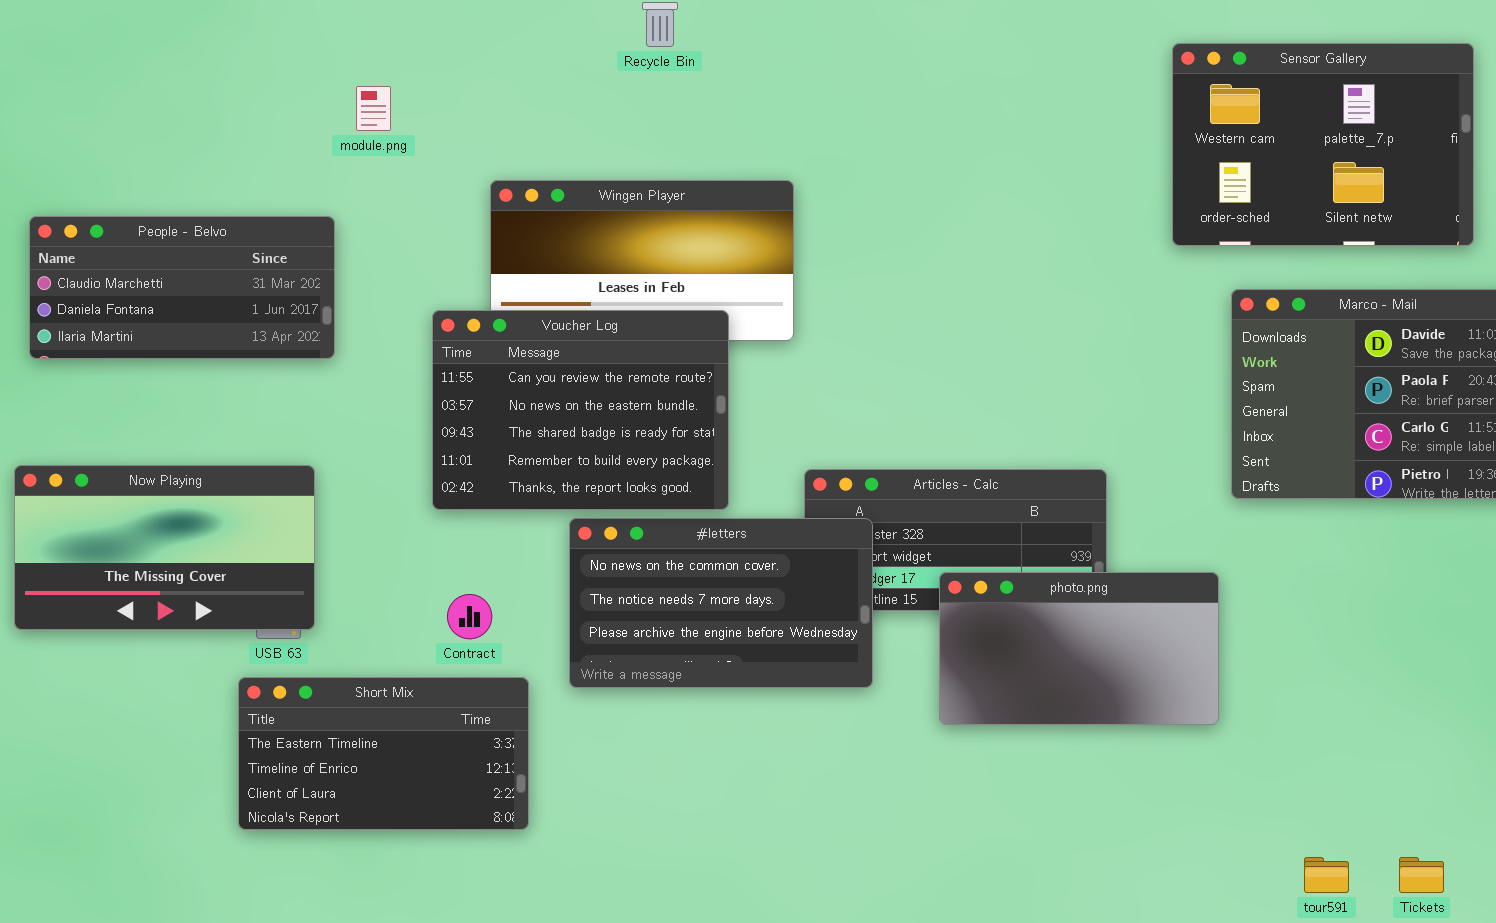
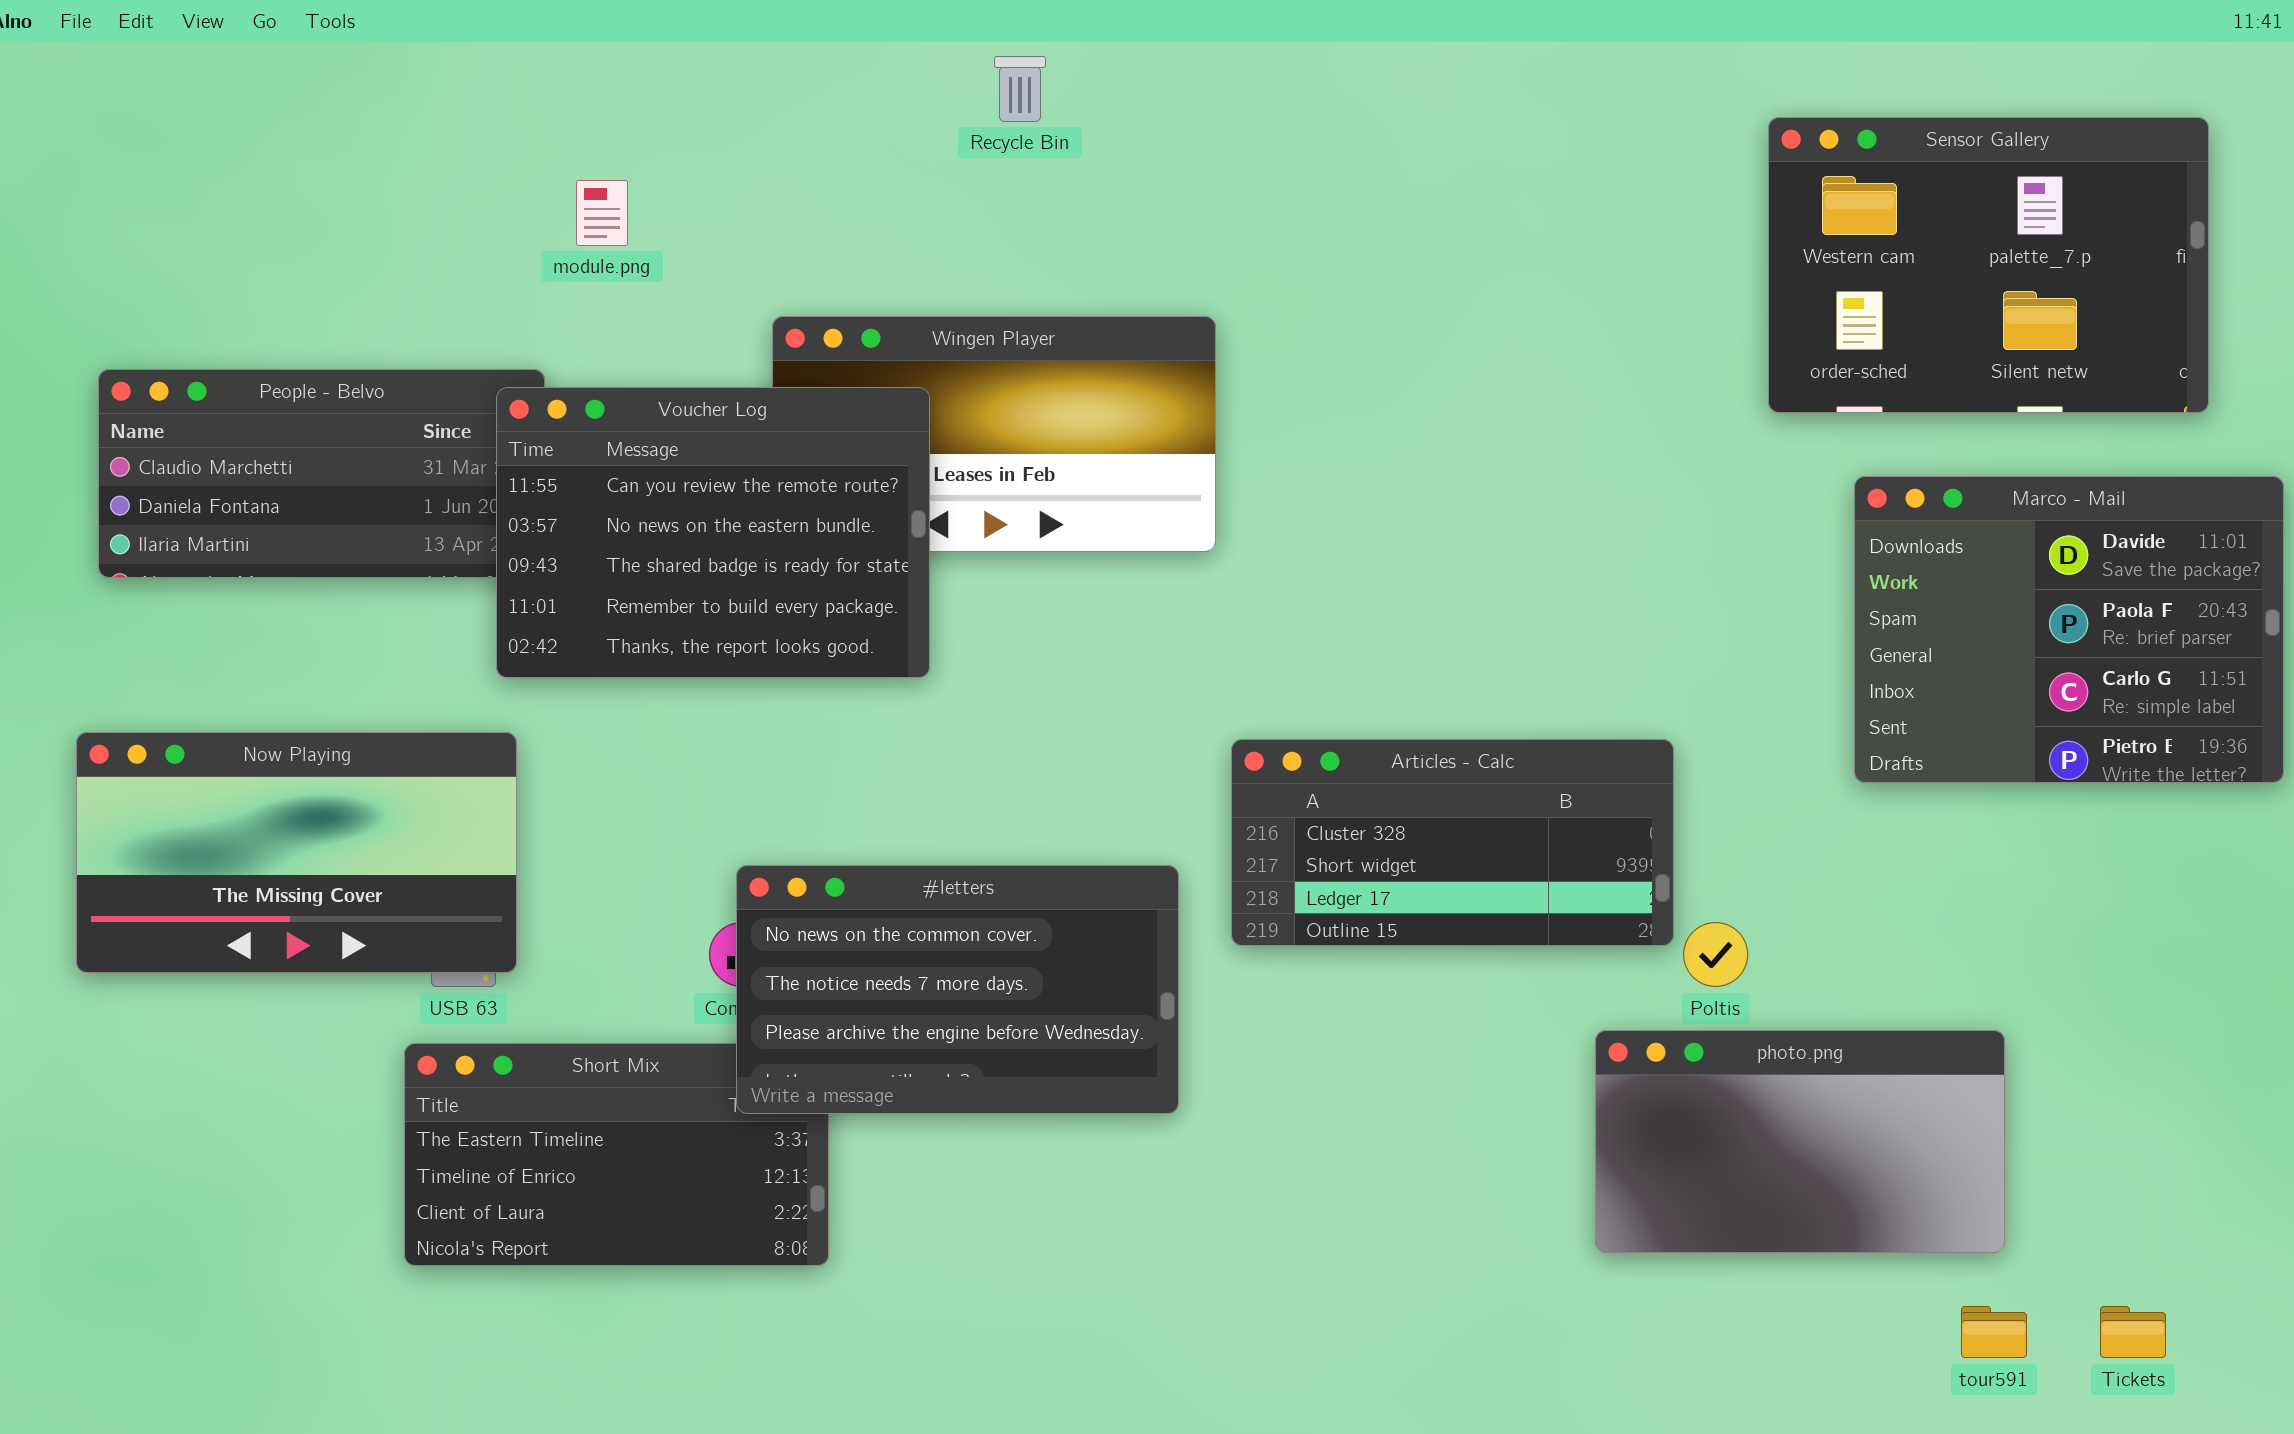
Voucher Log: [432,310,729,510] -> [496,387,930,678], moved
#letters: [569,518,873,688] -> [736,865,1179,1114], moved
photo.png: [939,572,1219,725] -> [1595,1030,2005,1253], moved

